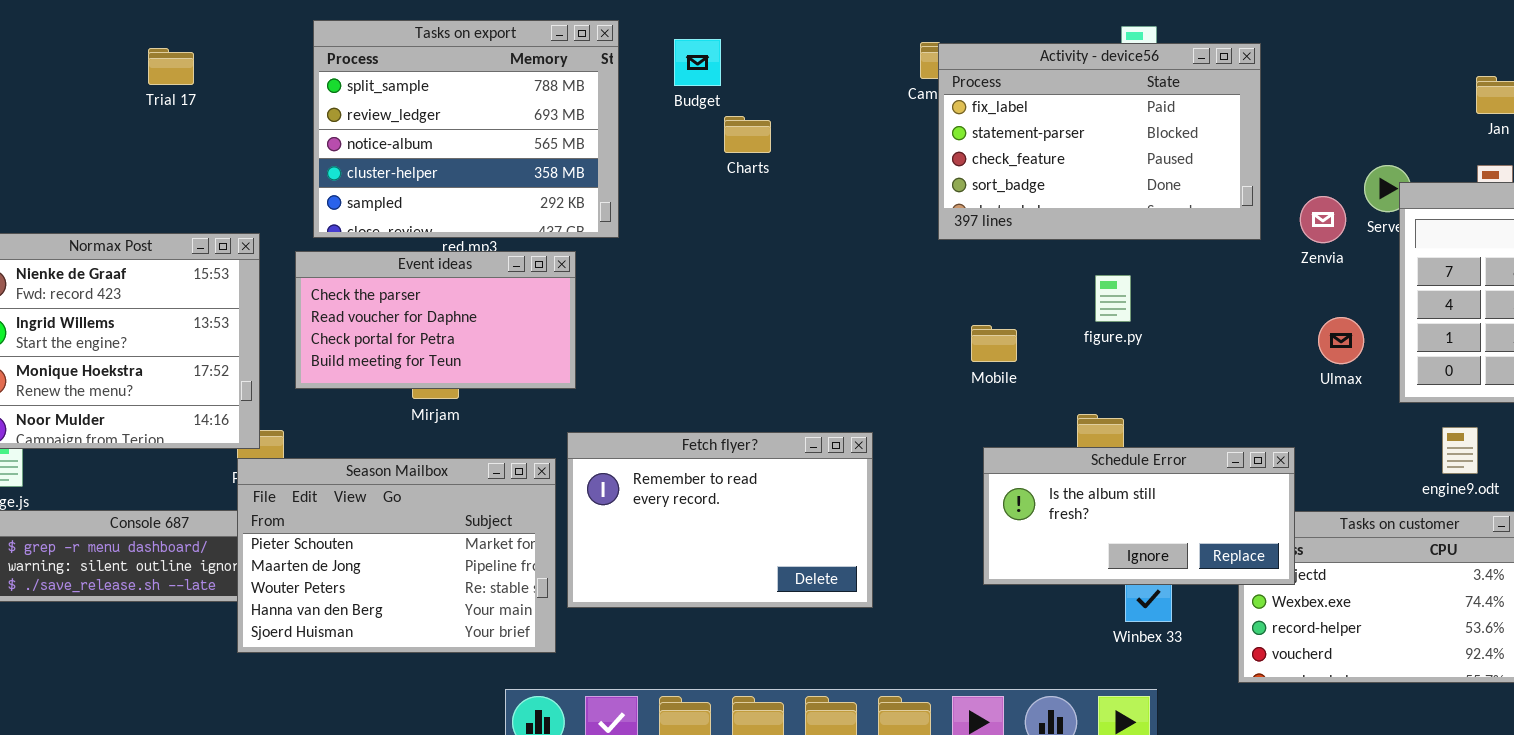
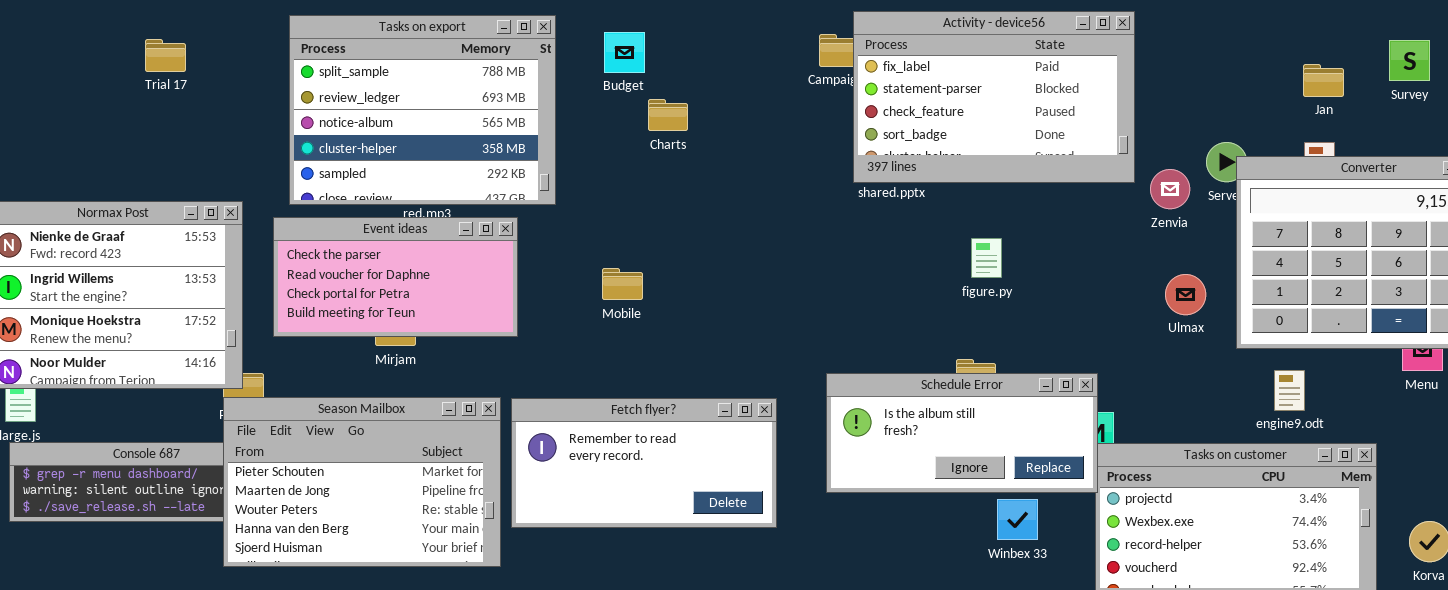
Activity - device56: [938,43,1261,240] -> [853,11,1135,183], moved
Mobile: [971,325,1017,362] -> [602,268,643,300], moved
Fetch flyer?: [567,432,873,608] -> [511,398,777,528], resized
Schedule Error: [983,447,1295,585] -> [826,373,1098,493], moved

